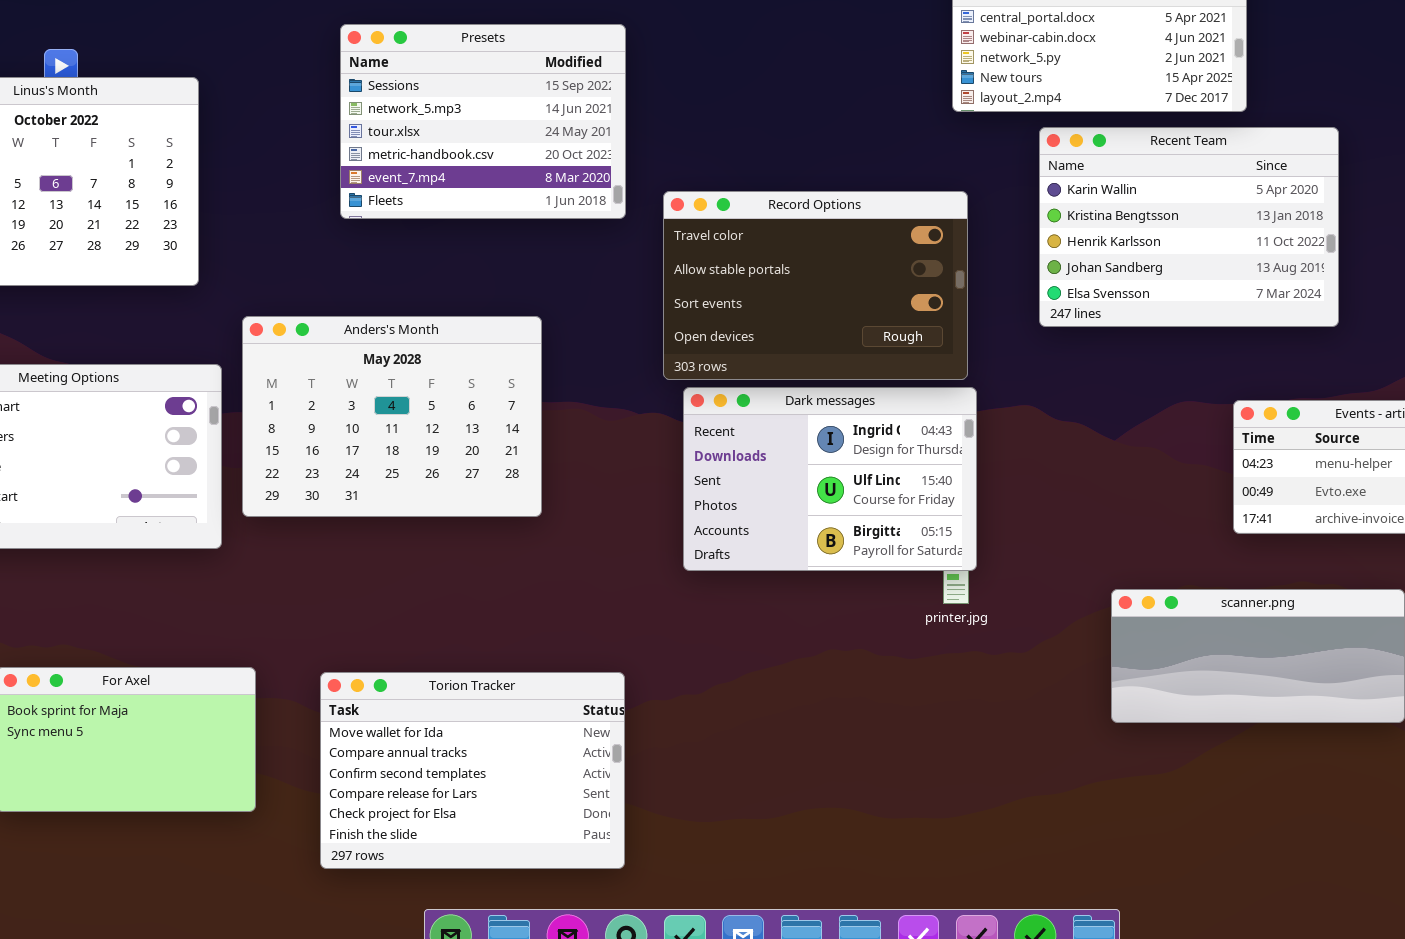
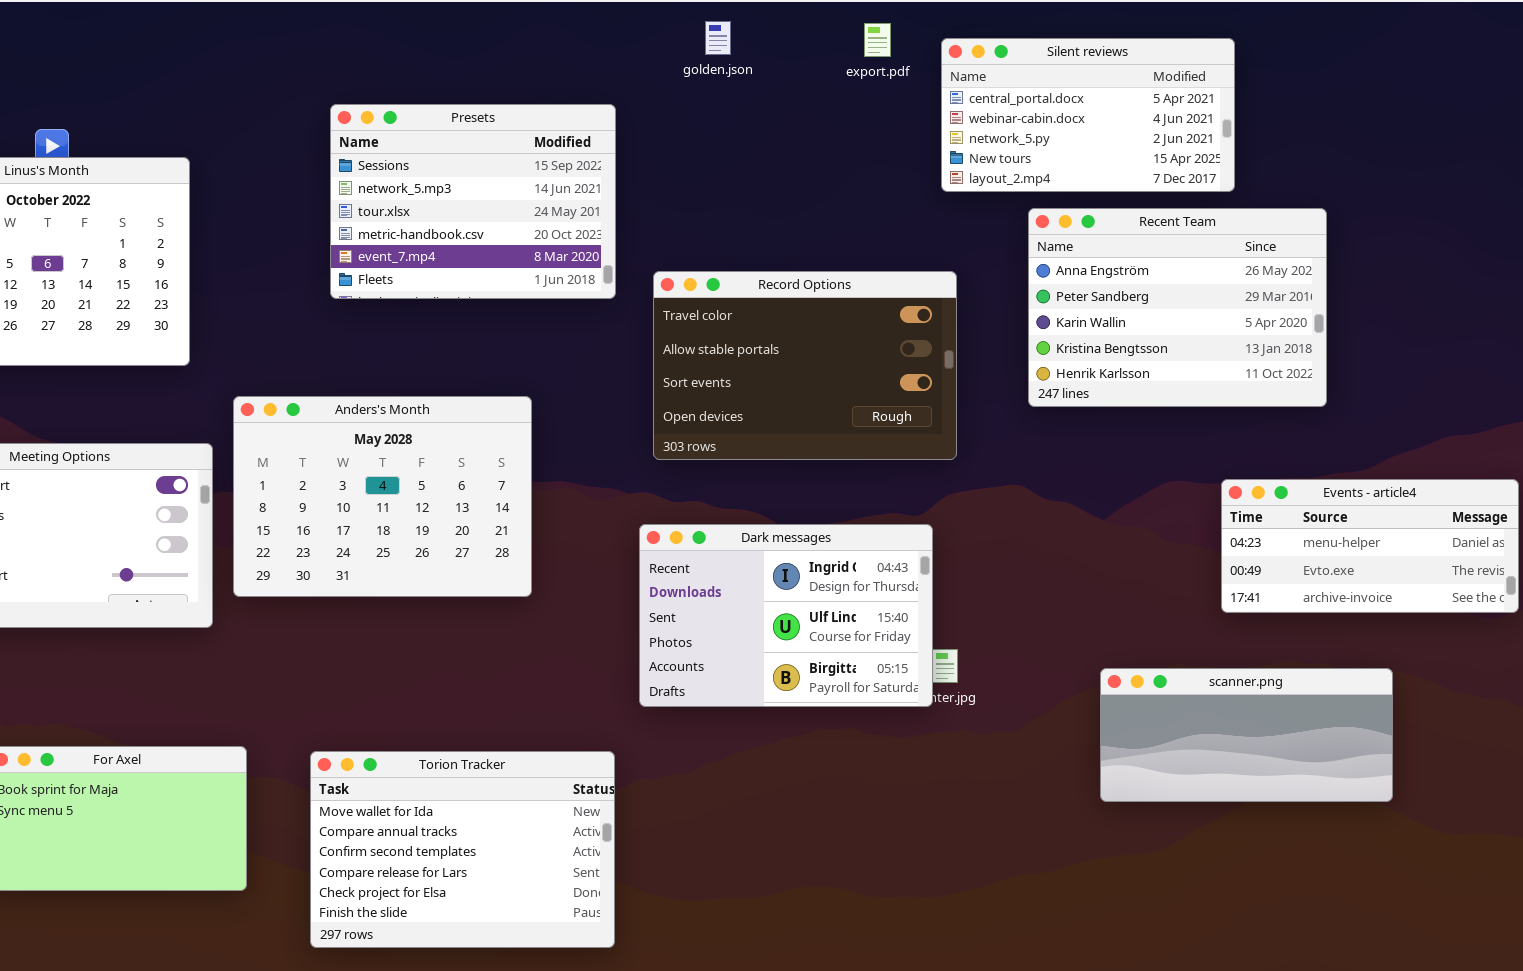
Recent Team: [1039,127,1339,327] -> [1028,208,1327,407], scrolled up 2 rows
Dark messages: [683,387,977,571] -> [639,524,933,707], moved

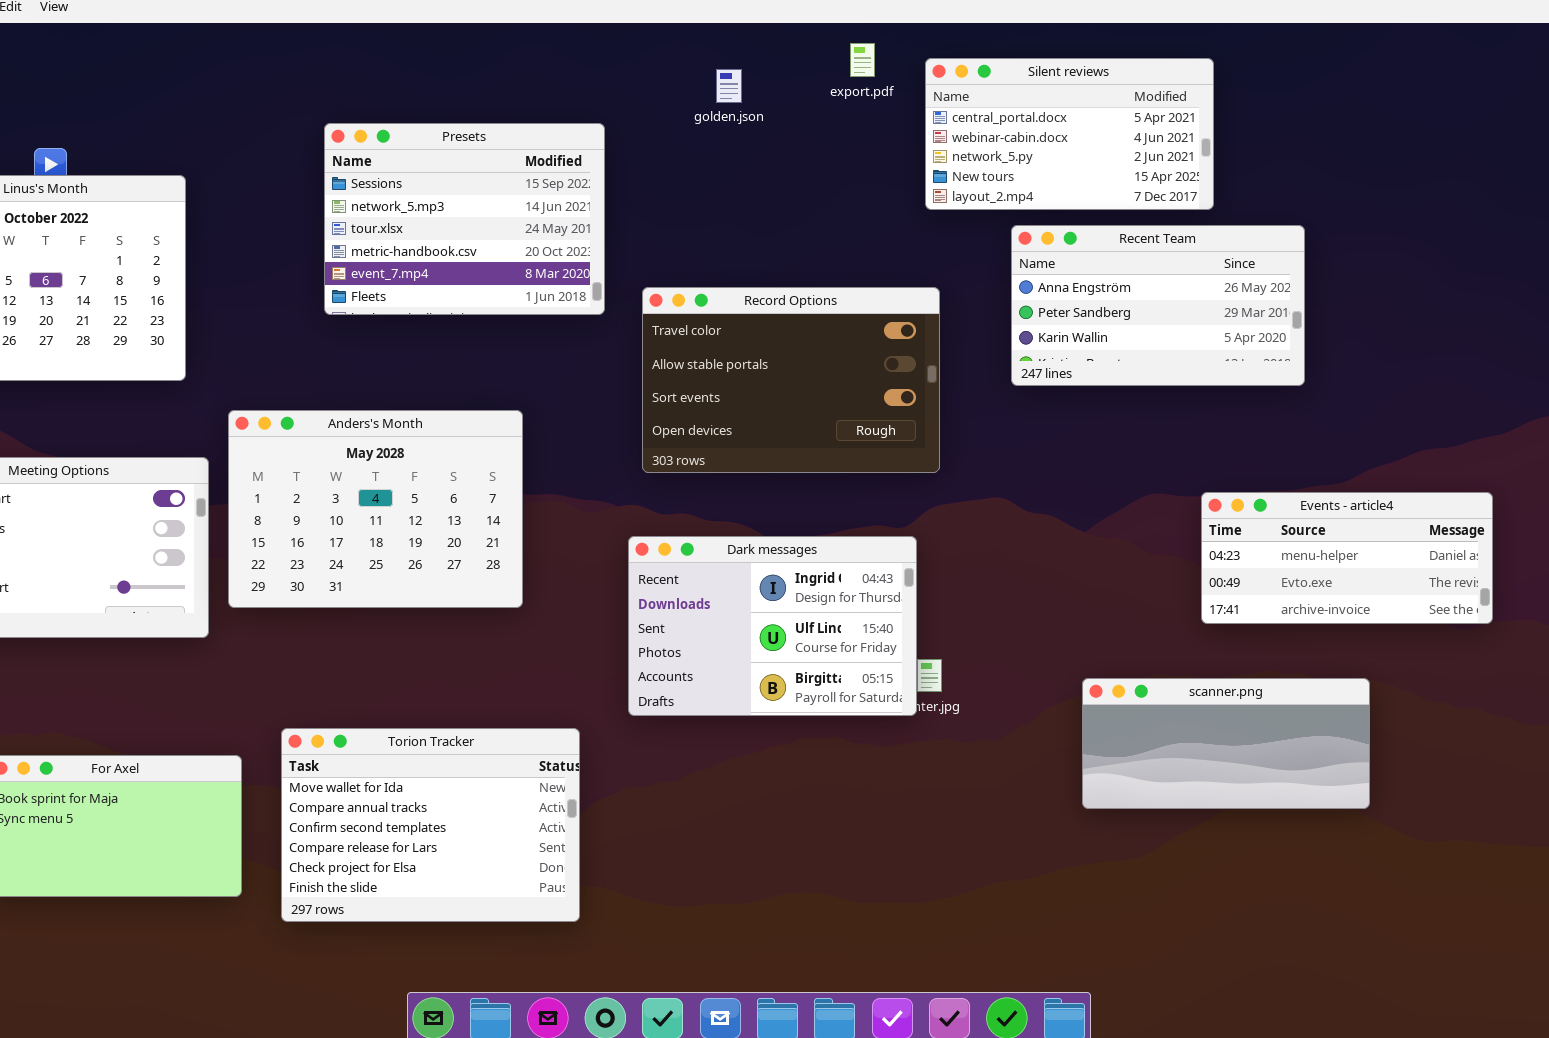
golden.json: [705,21,731,55] -> [716,69,742,103], moved
Recent Team: [1028,208,1327,407] -> [1011,225,1305,386], resized
Torion Tracker: [310,751,615,948] -> [281,728,580,922], moved

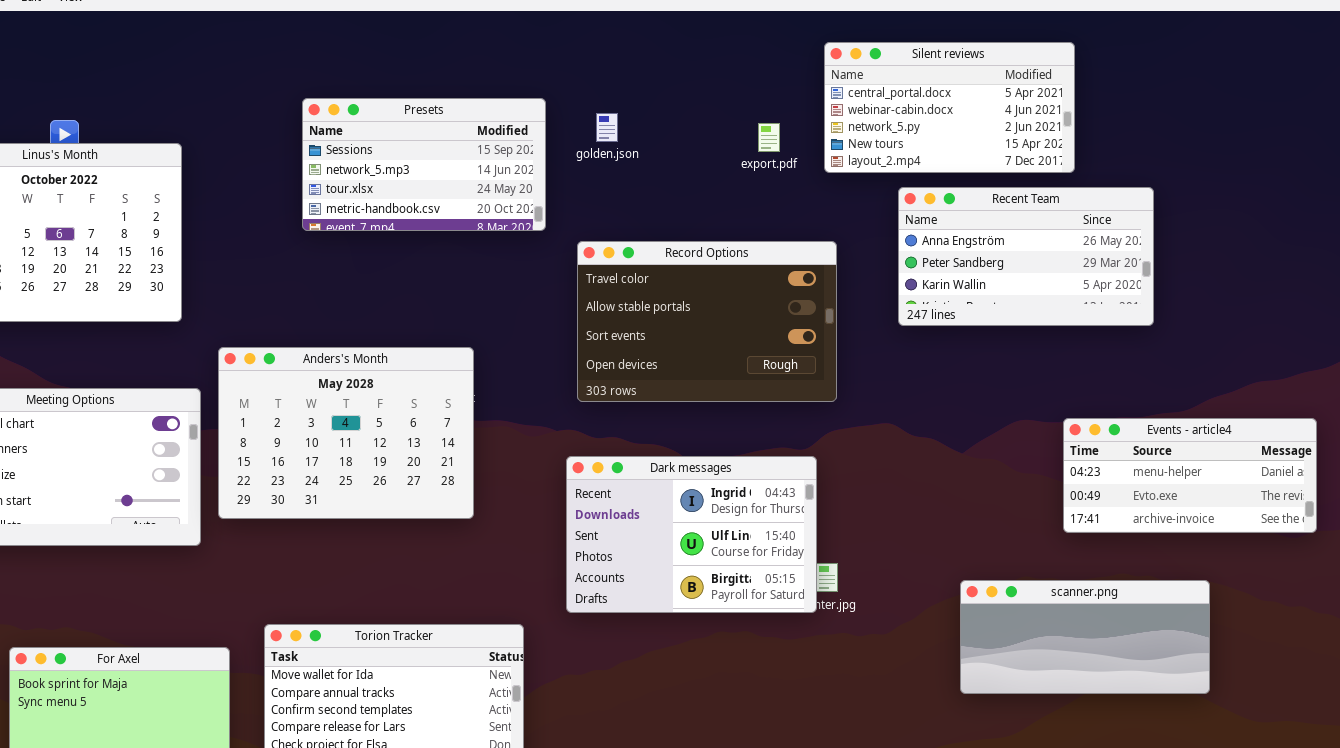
export.pdf: [850,43,875,77] -> [758,123,780,152], moved
golden.json: [716,69,742,103] -> [596,113,618,142], moved
Presets: [324,123,605,315] -> [302,98,546,231], resized

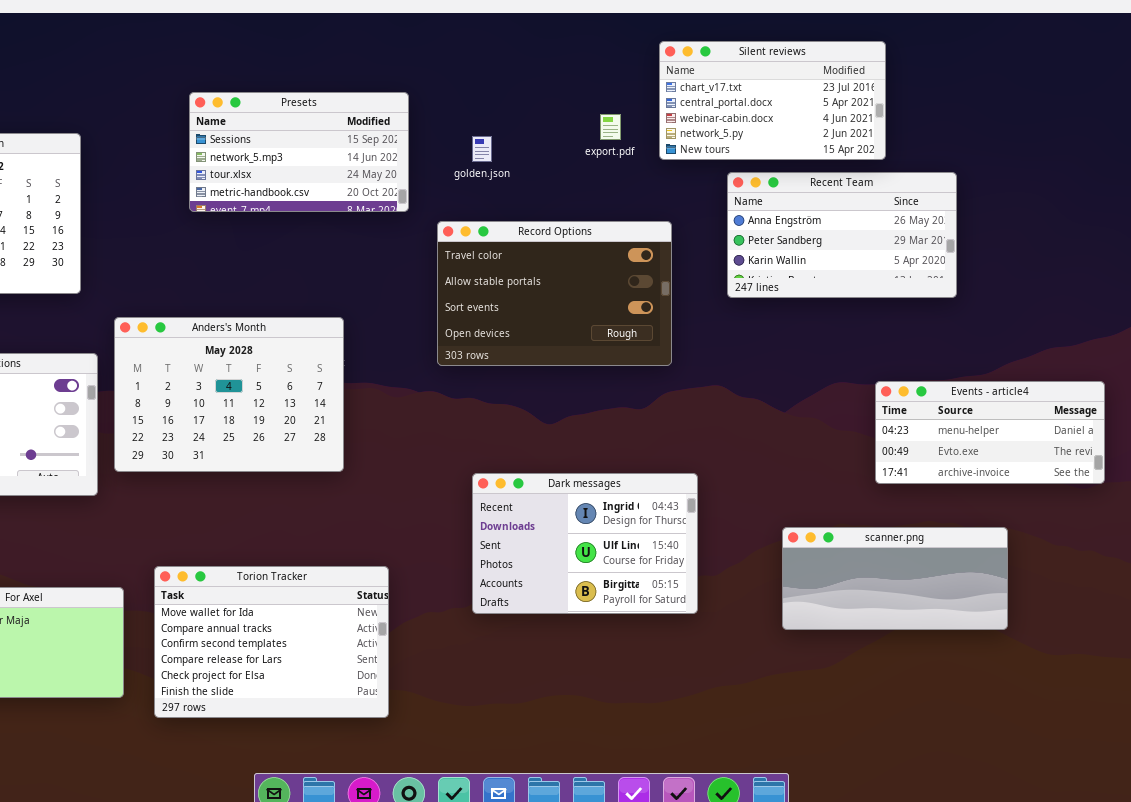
Silent reviews: [824,42,1075,173] -> [659,41,886,160], scrolled up 1 row
golden.json: [596,113,618,142] -> [472,136,492,162], moved
Dark messages: [566,456,817,613] -> [472,473,698,614], moved

